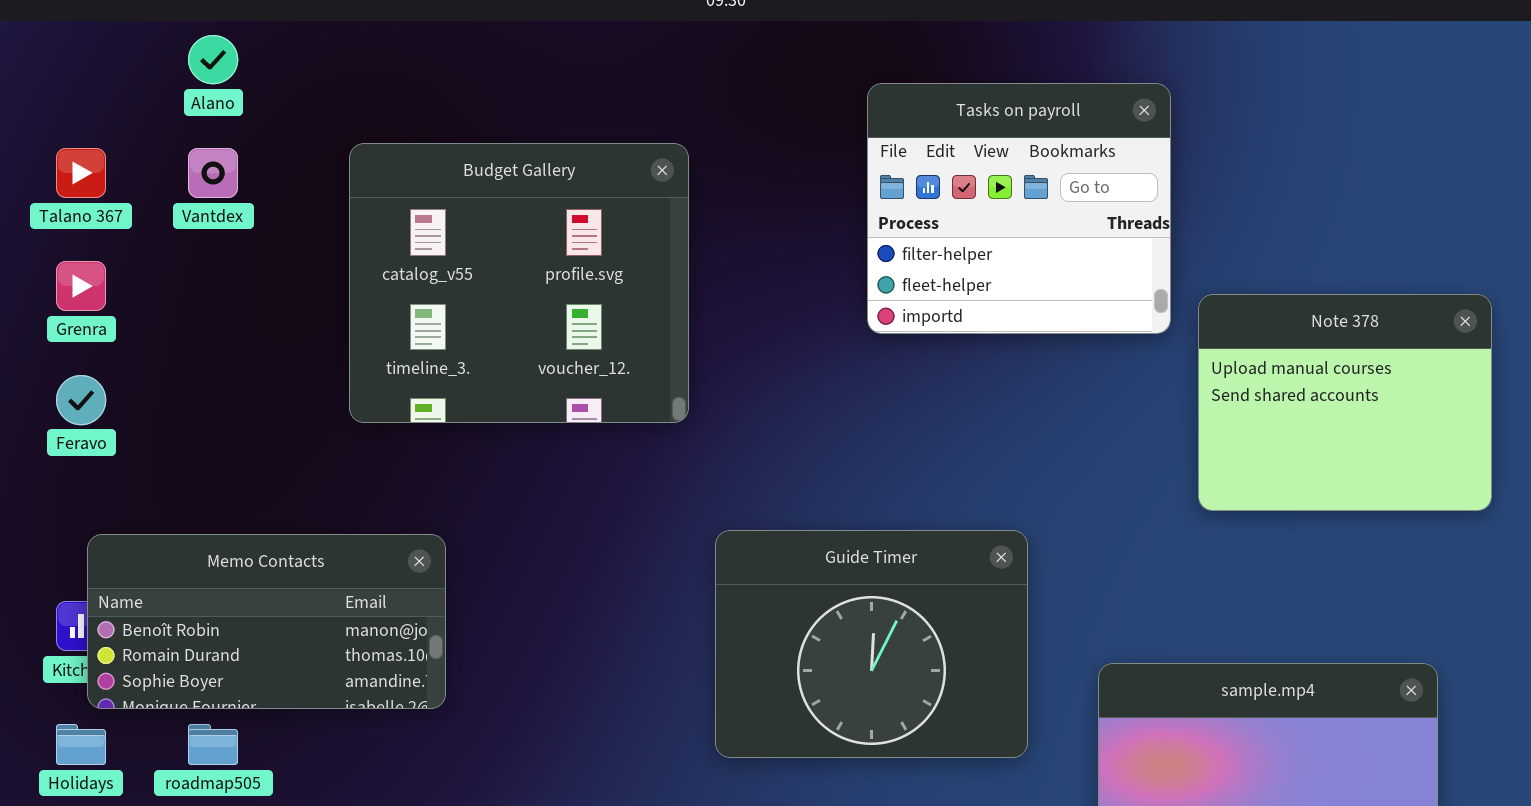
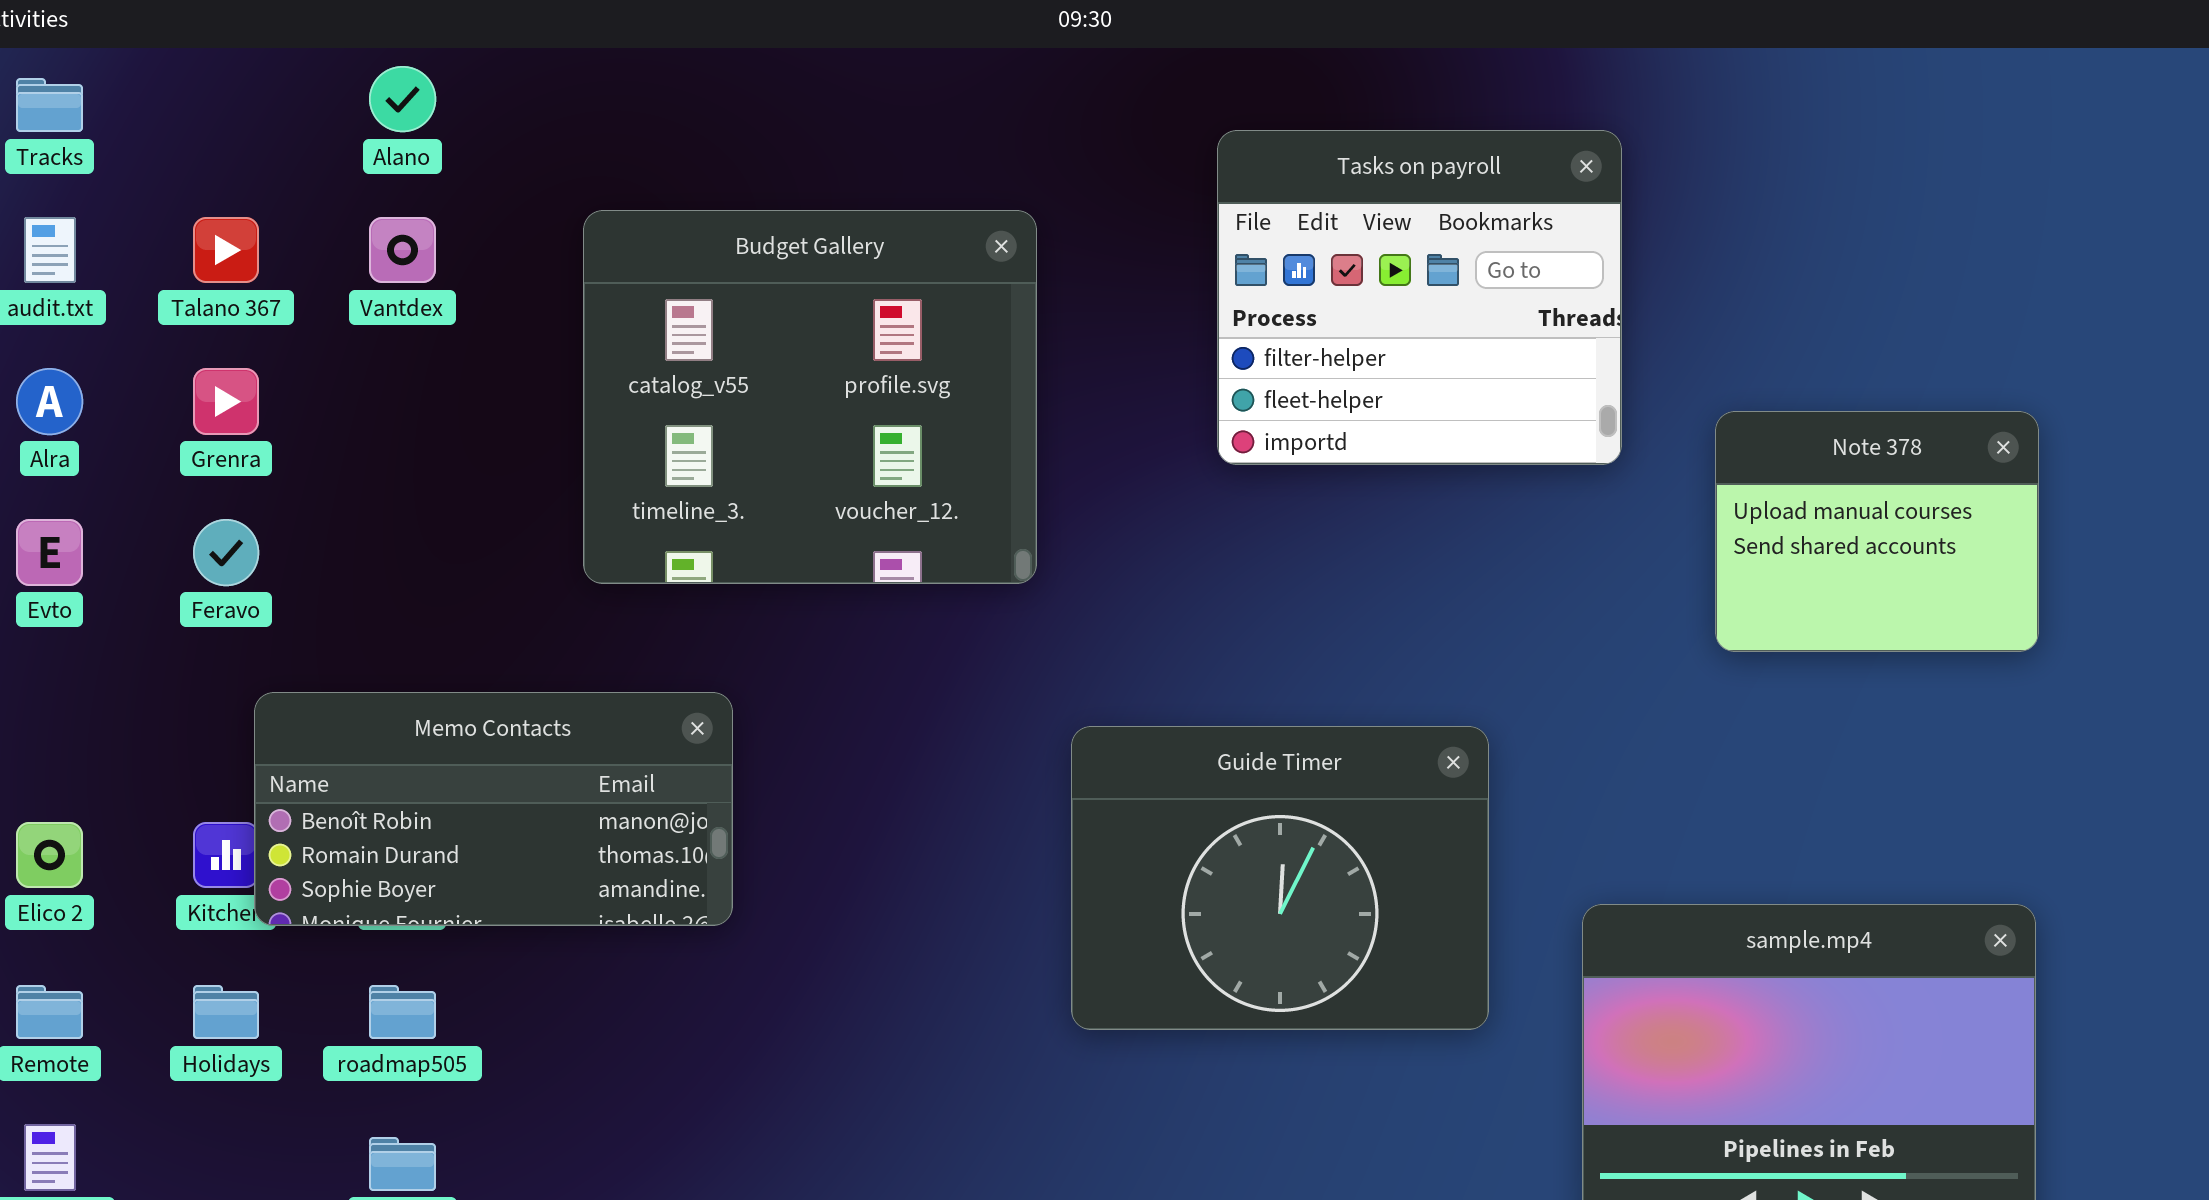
Tasks on payroll: [867,83,1171,334] -> [1217,130,1622,465], moved
Note 378: [1198,294,1492,511] -> [1715,411,2039,652], resized
Memo Contacts: [87,534,446,709] -> [254,692,733,926], moved

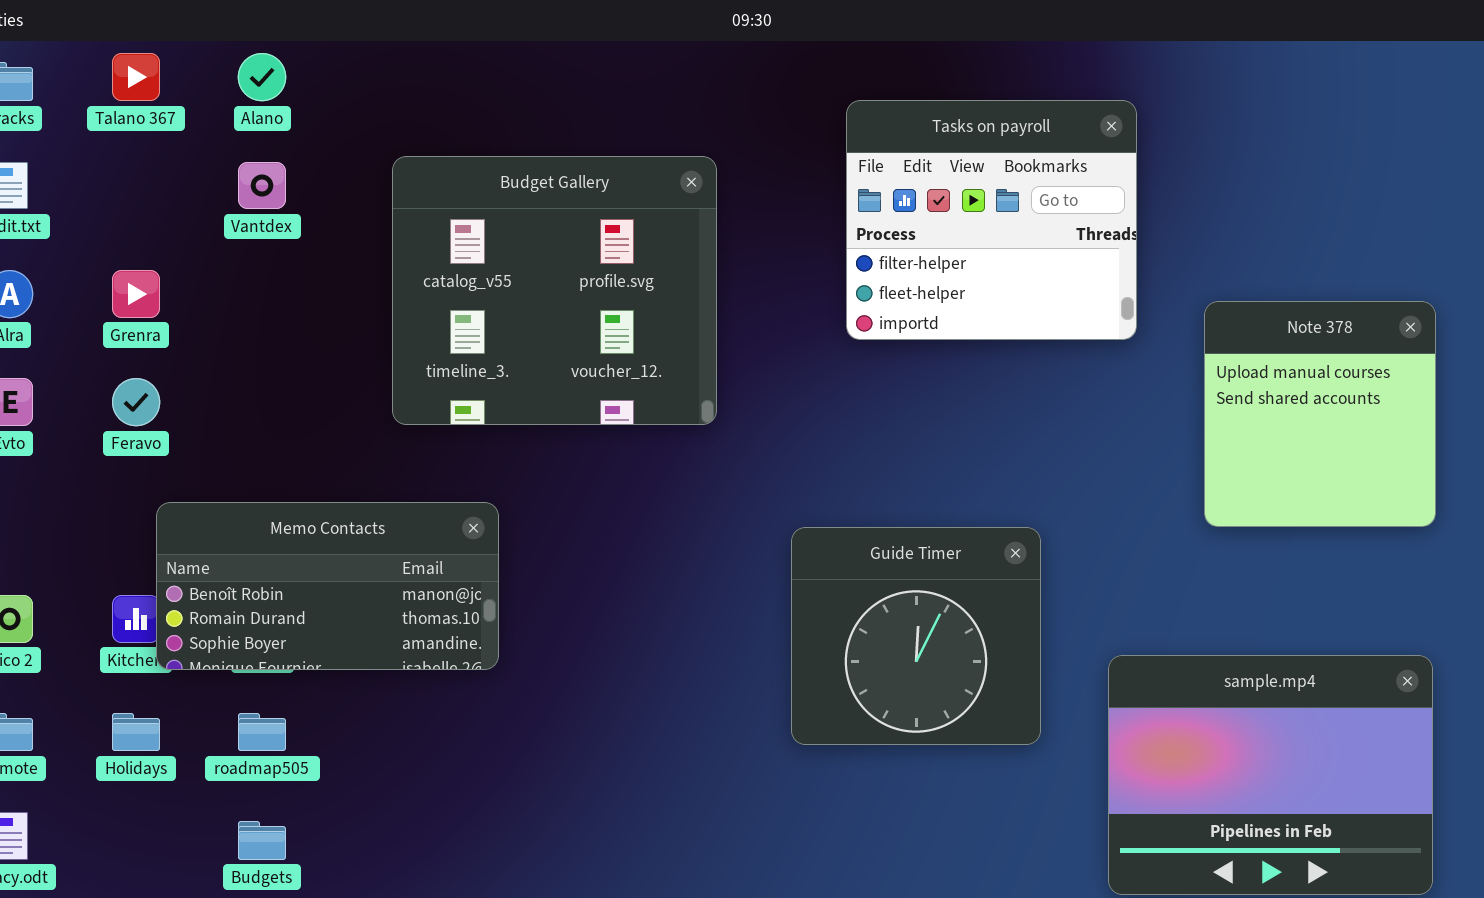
Talano 367: [193,217,259,283] -> [112,53,160,101], moved
Note 378: [1715,411,2039,652] -> [1204,301,1436,527], resized
Guide Timer: [1071,726,1489,1030] -> [791,527,1041,745], resized

